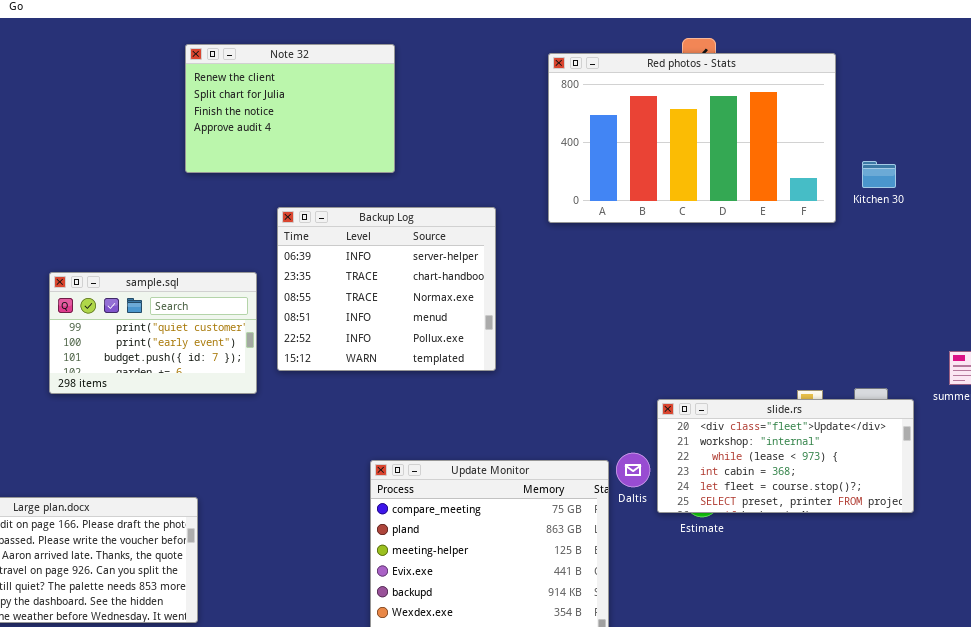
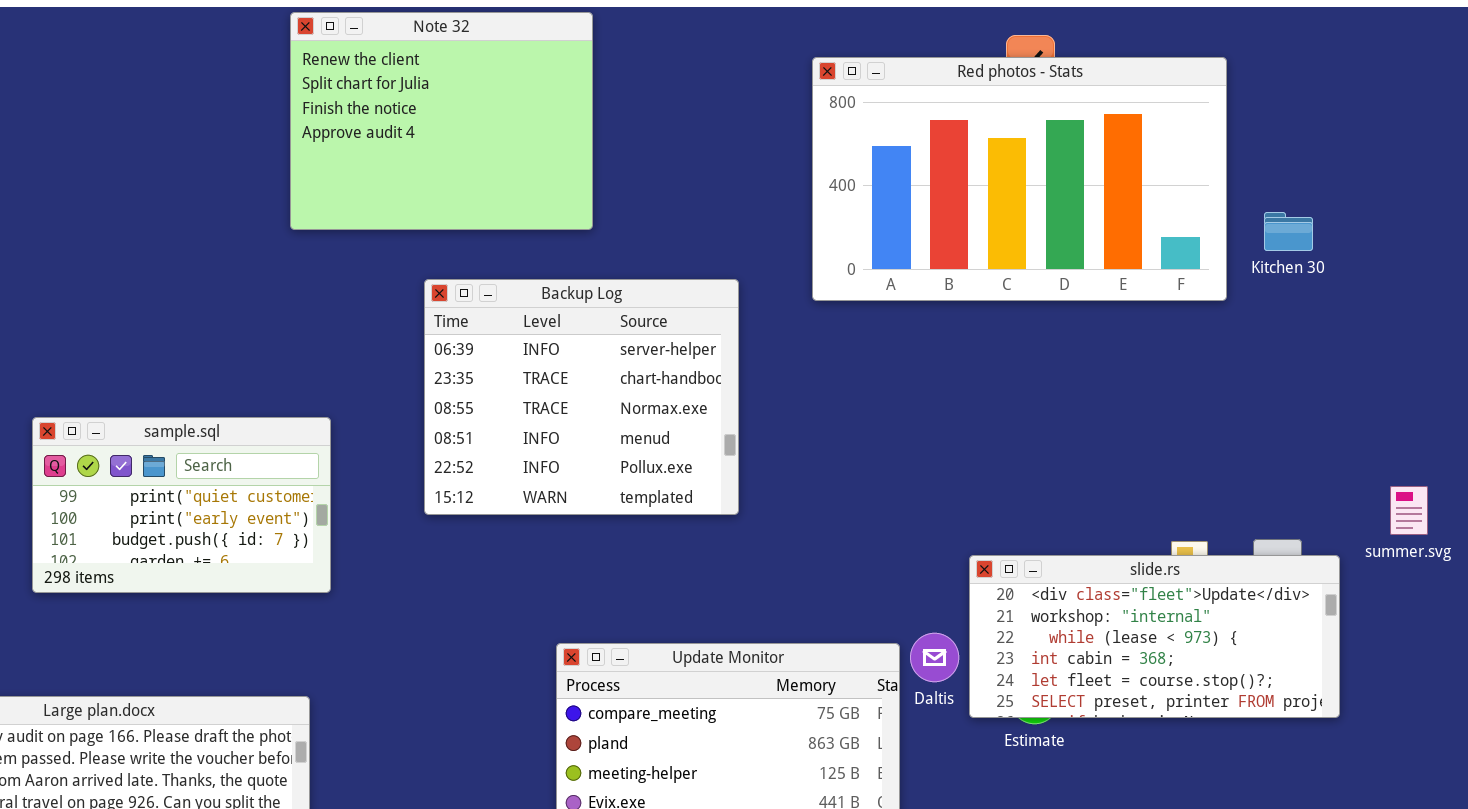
Note 32: [185,44,395,173] -> [290,12,593,230], resized
sample.sql: [49,272,257,394] -> [32,417,331,593], moved

